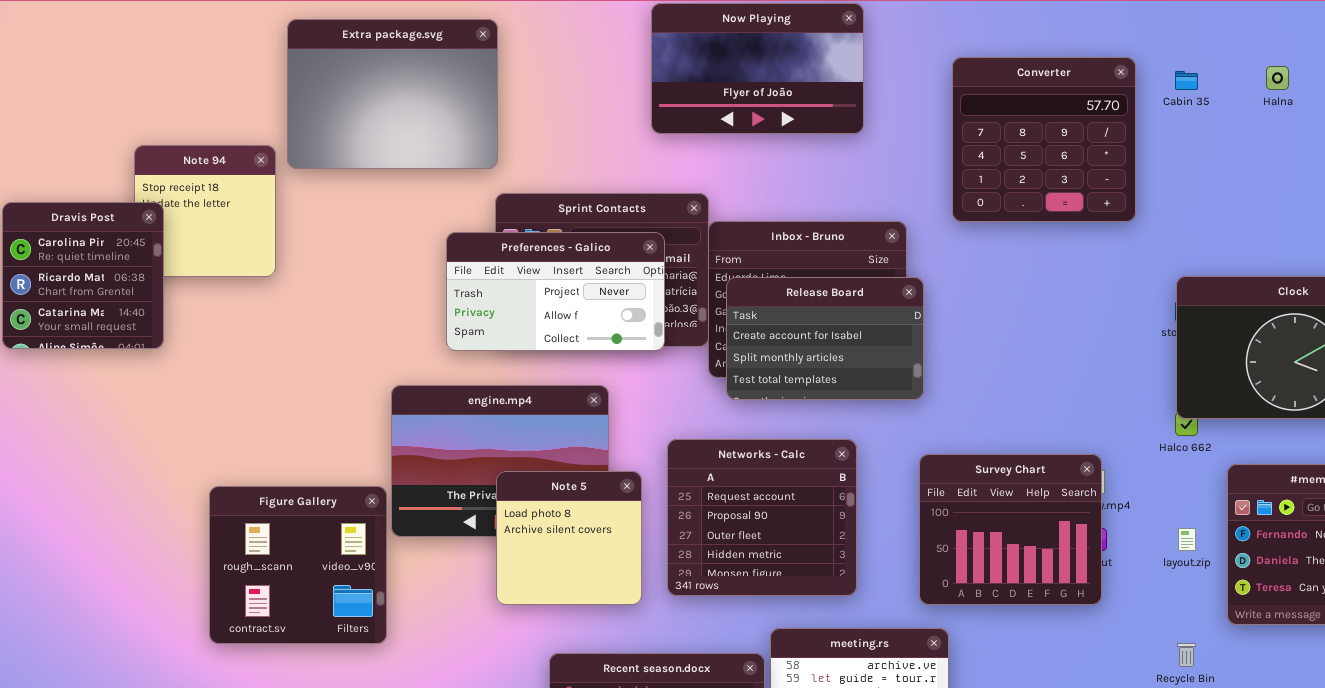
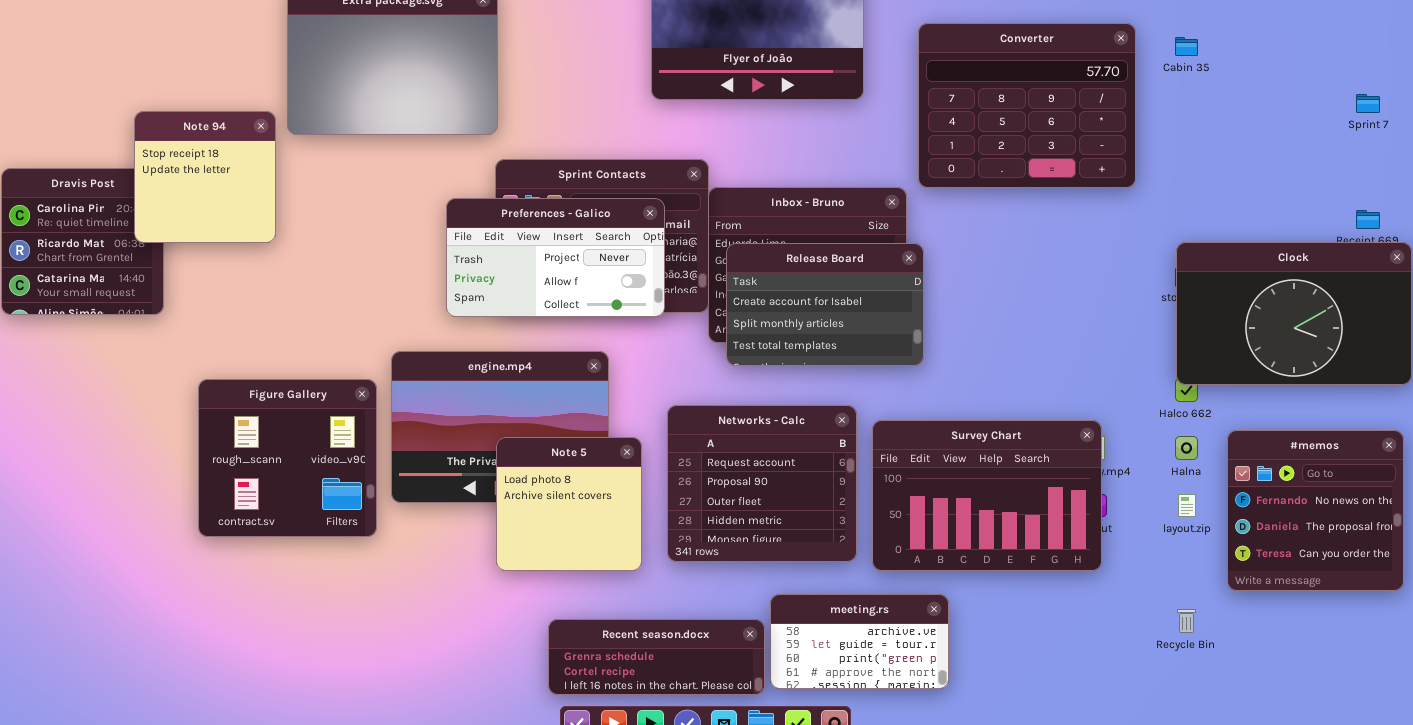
Converter: [952,57,1136,222] -> [918,23,1136,188], resized
Halna: [1266,66,1289,90] -> [1175,436,1198,460], moved
Note 94: [134,145,276,277] -> [134,111,276,243], raised
Survey Chart: [919,454,1102,605] -> [872,420,1102,571], resized
Figure Gallery: [209,486,387,644] -> [198,379,377,537], moved

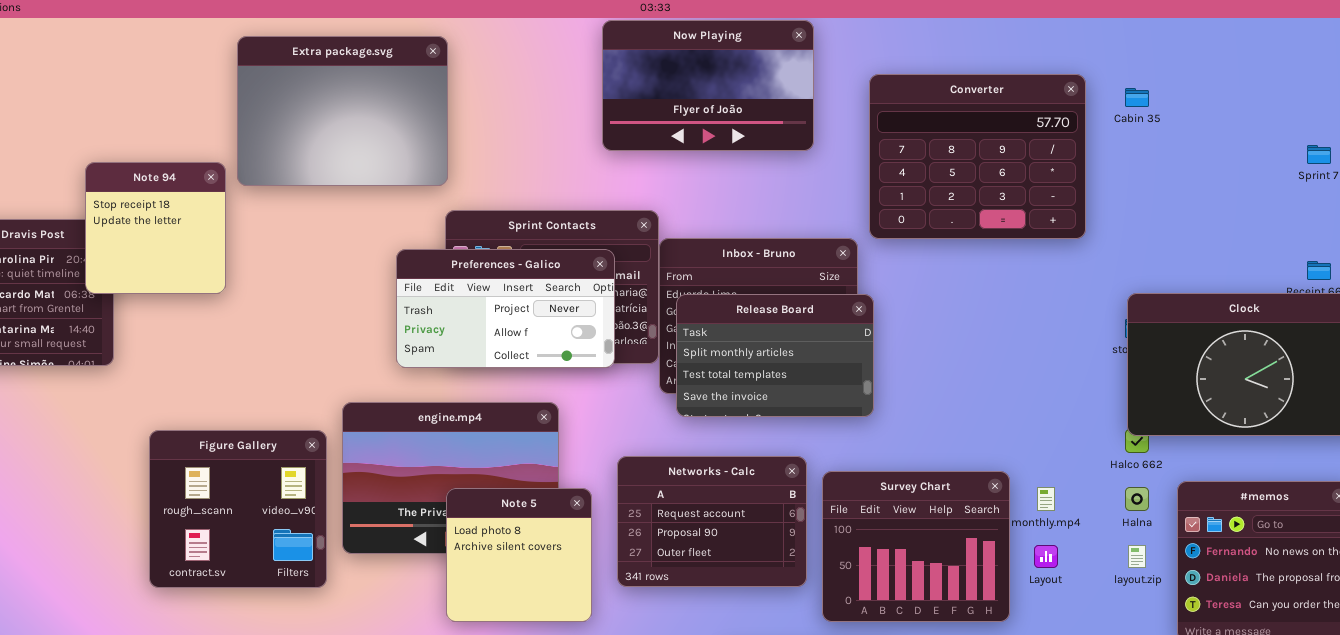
Release Board: [726,243,924,366] -> [676,294,874,417], scrolled down 1 row
Networks - Calc: [667,405,857,562] -> [617,456,807,587], resized
Survey Chart: [872,420,1102,571] -> [822,471,1010,622], resized

